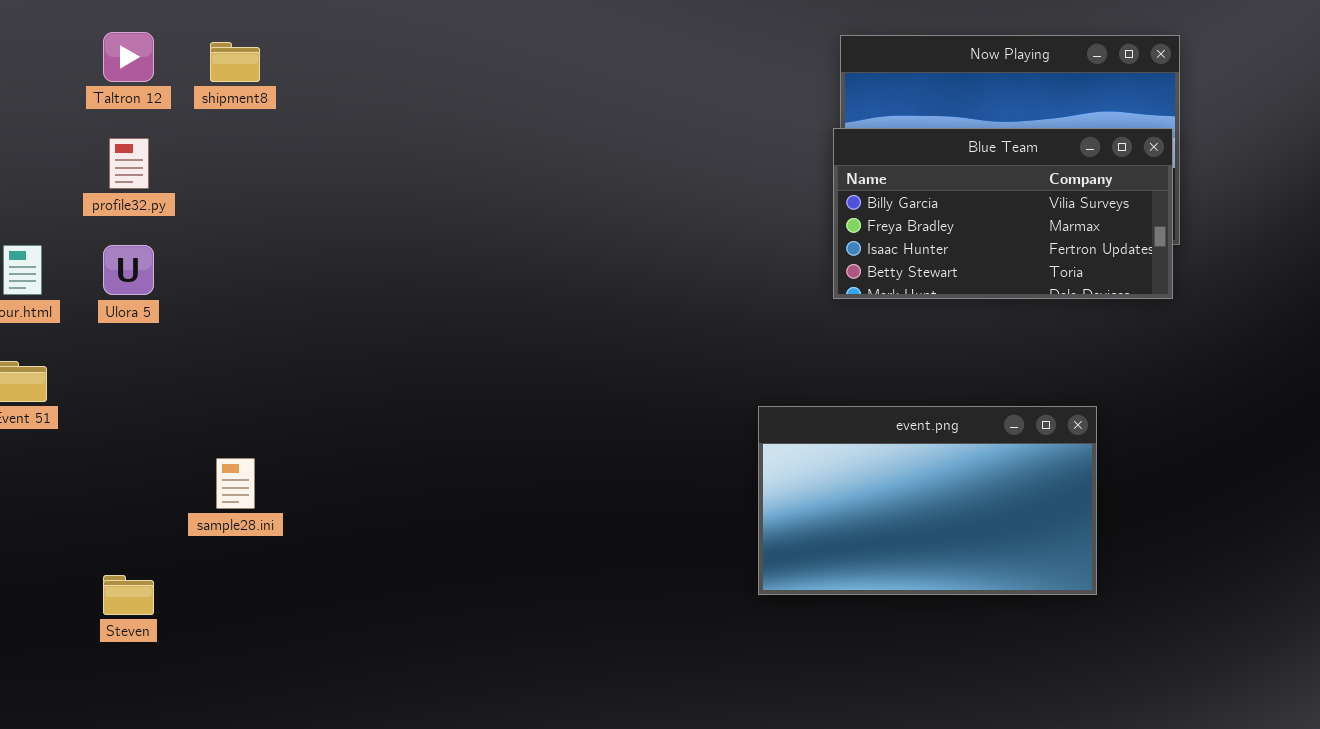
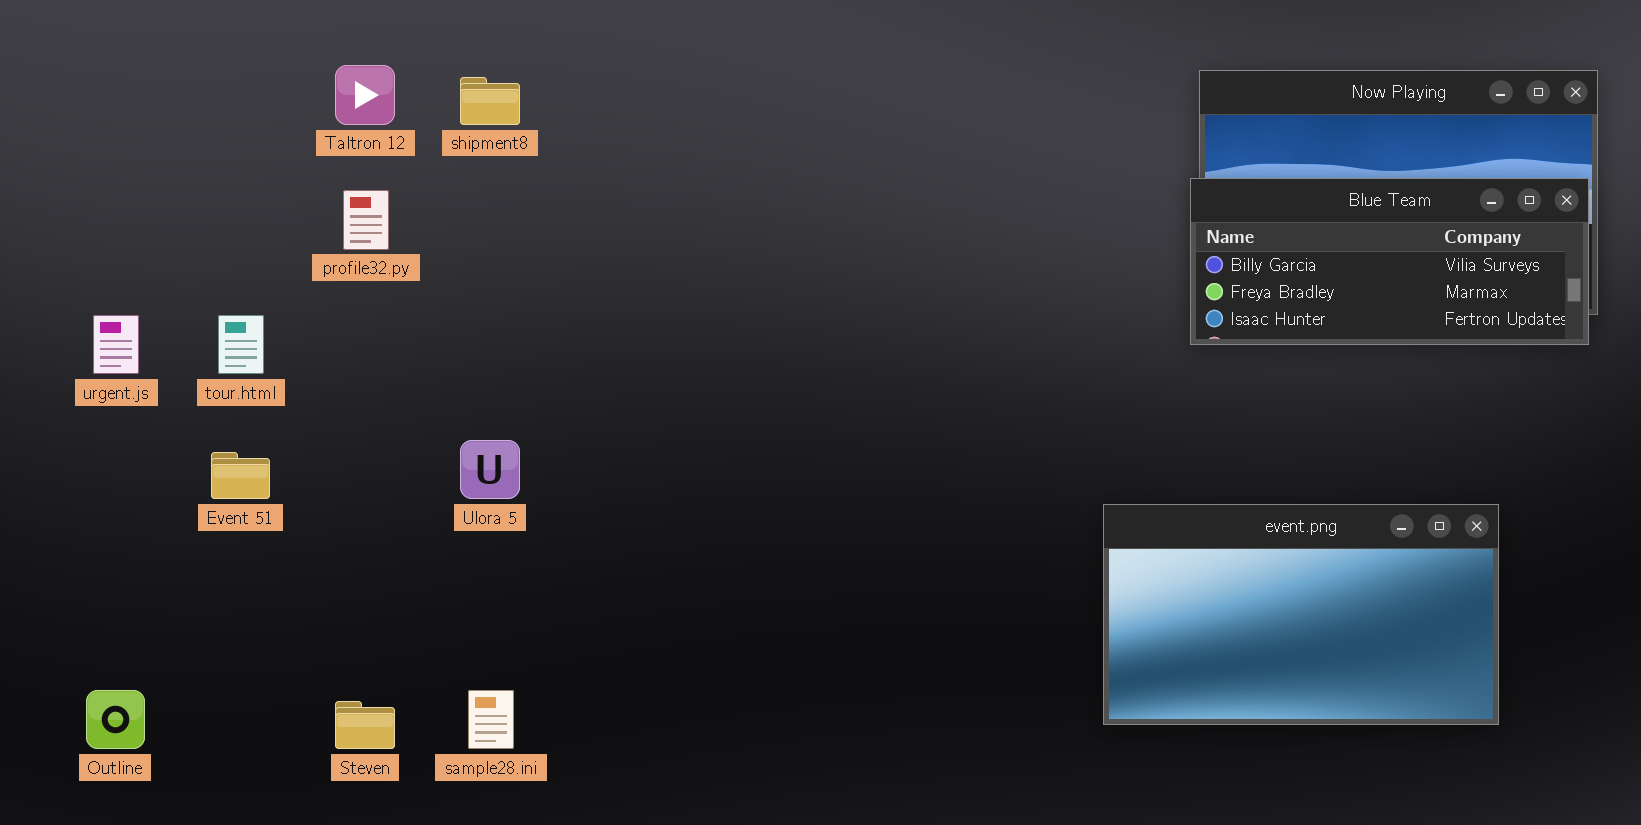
Blue Team: [833,128,1173,299] -> [1190,178,1589,345], resized
Ulora 5: [103,245,154,295] -> [460,440,520,499], moved
sample28.ini: [216,458,255,509] -> [468,690,514,749], moved

